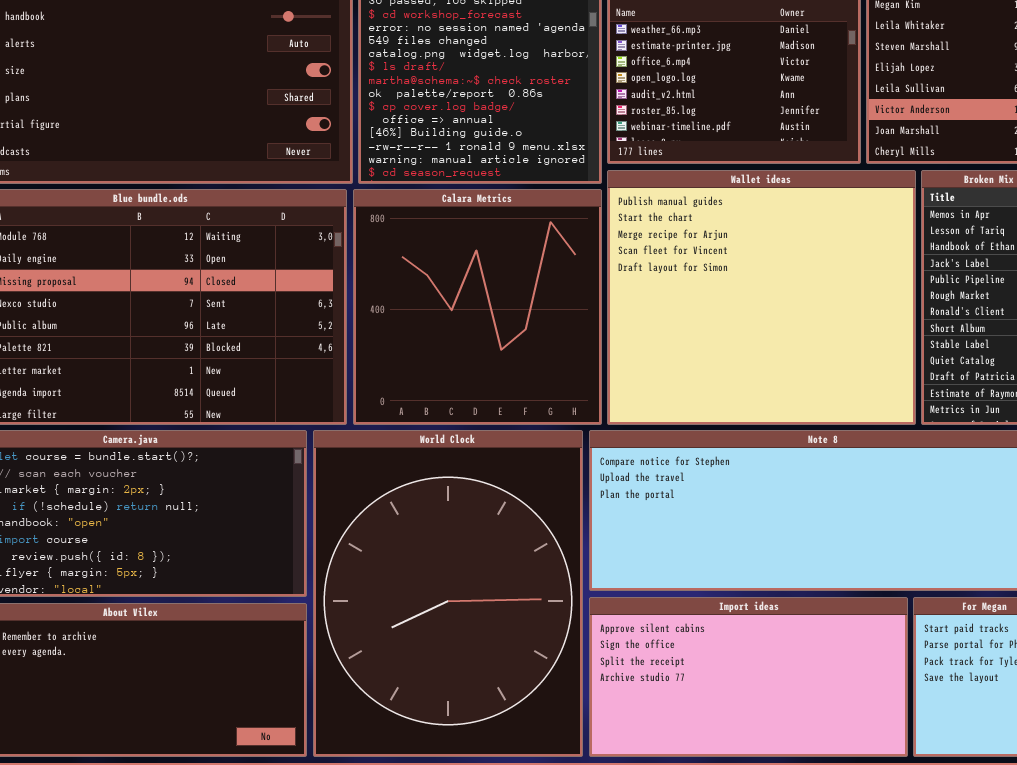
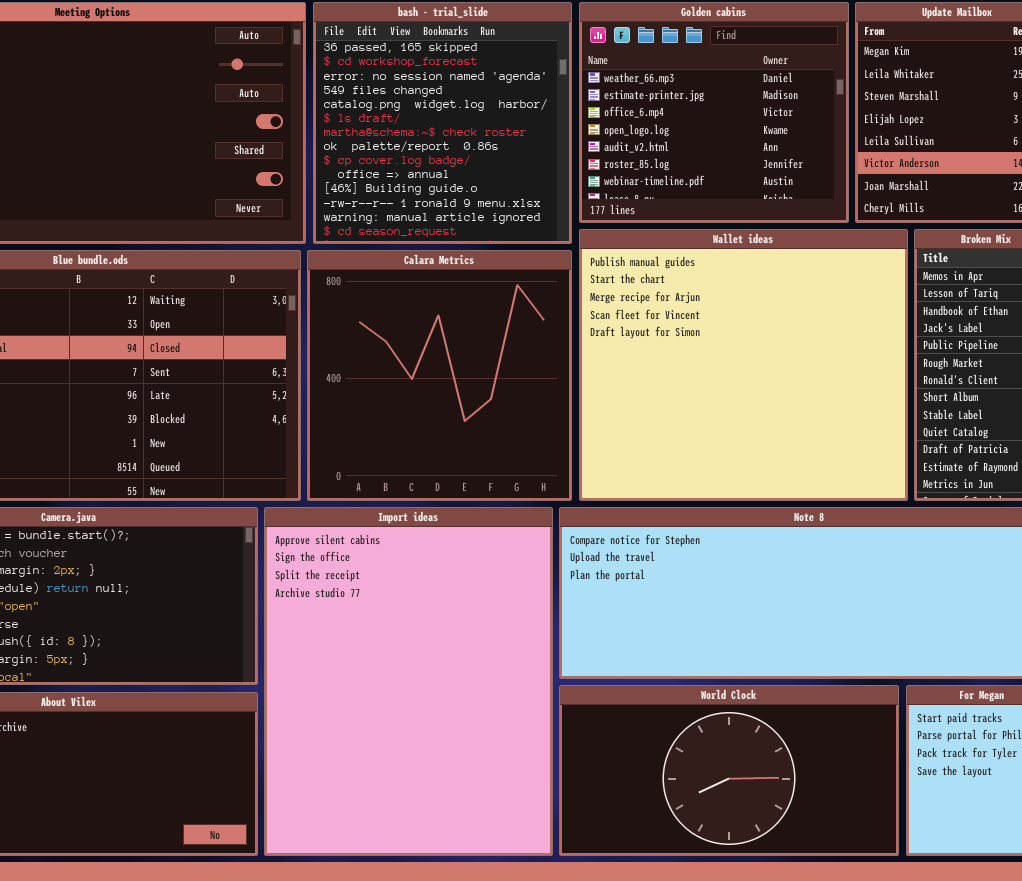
World Clock: [313,430,583,757] -> [559,685,899,856], moved, resized
Import ideas: [589,597,908,757] -> [264,507,553,856], moved, resized

